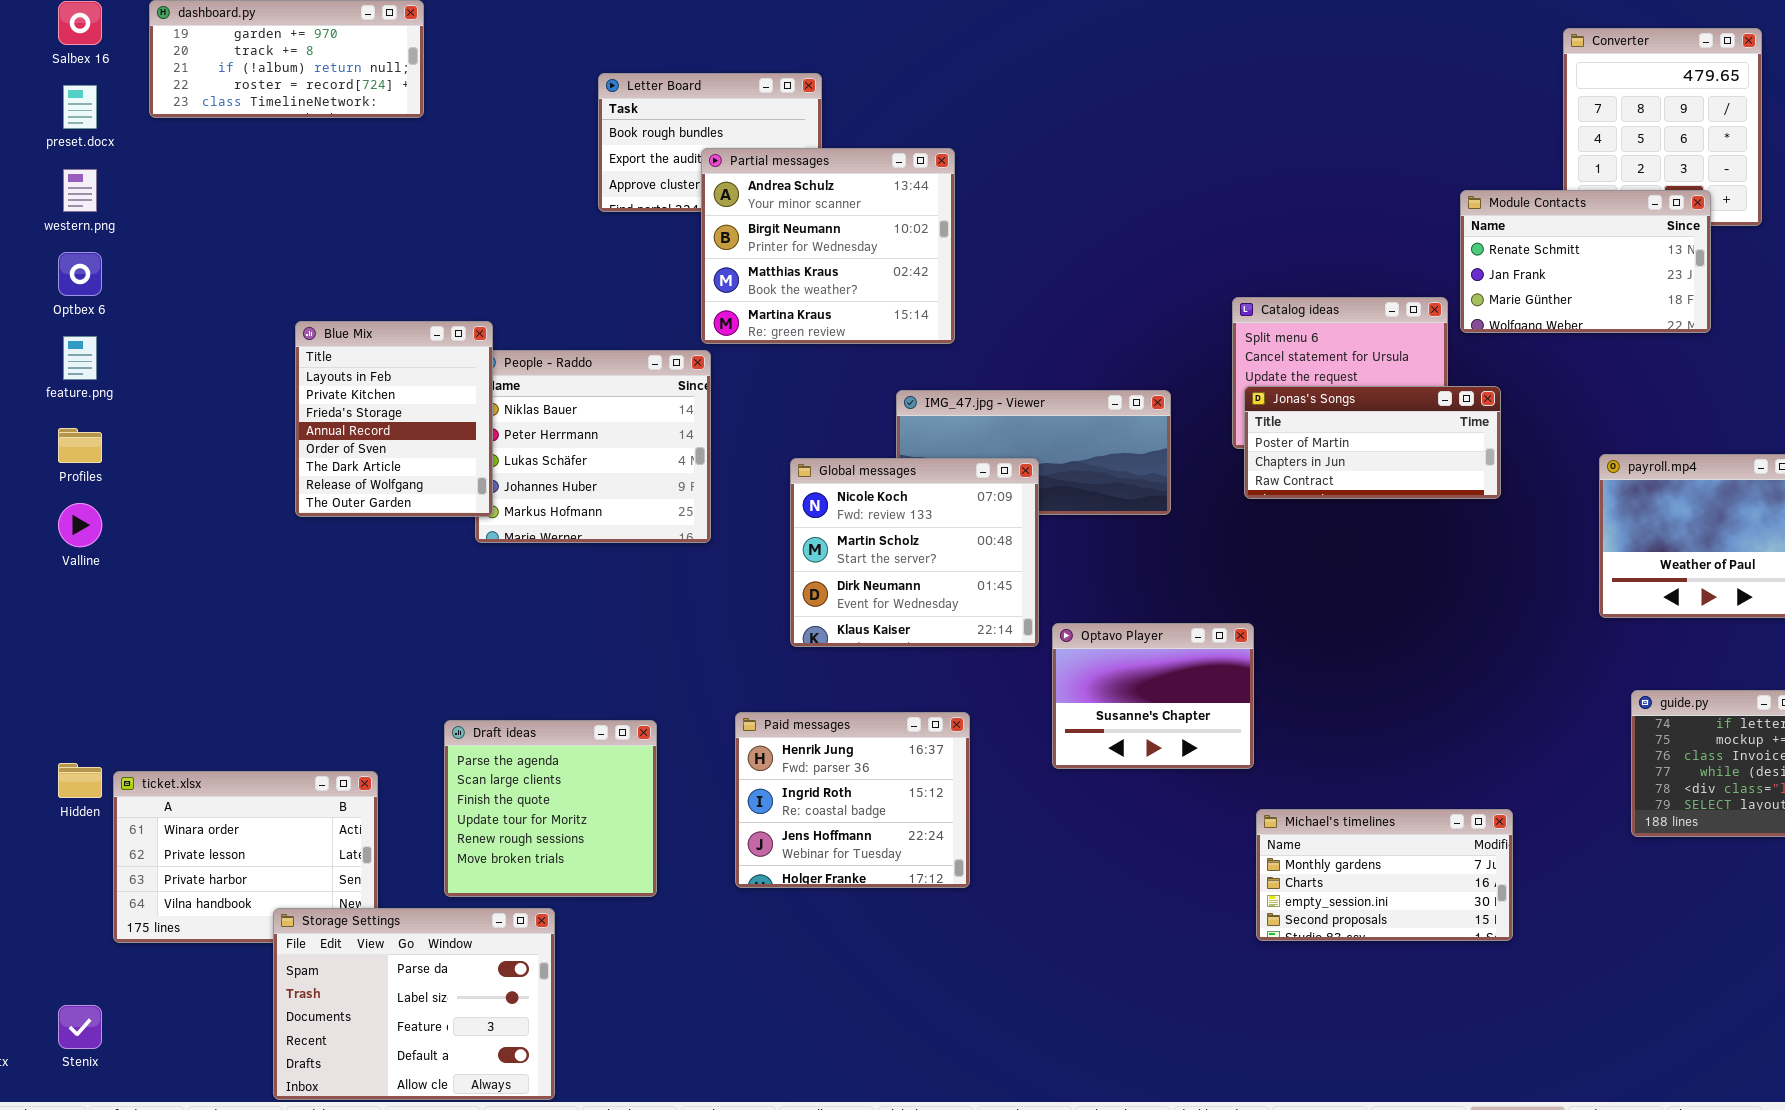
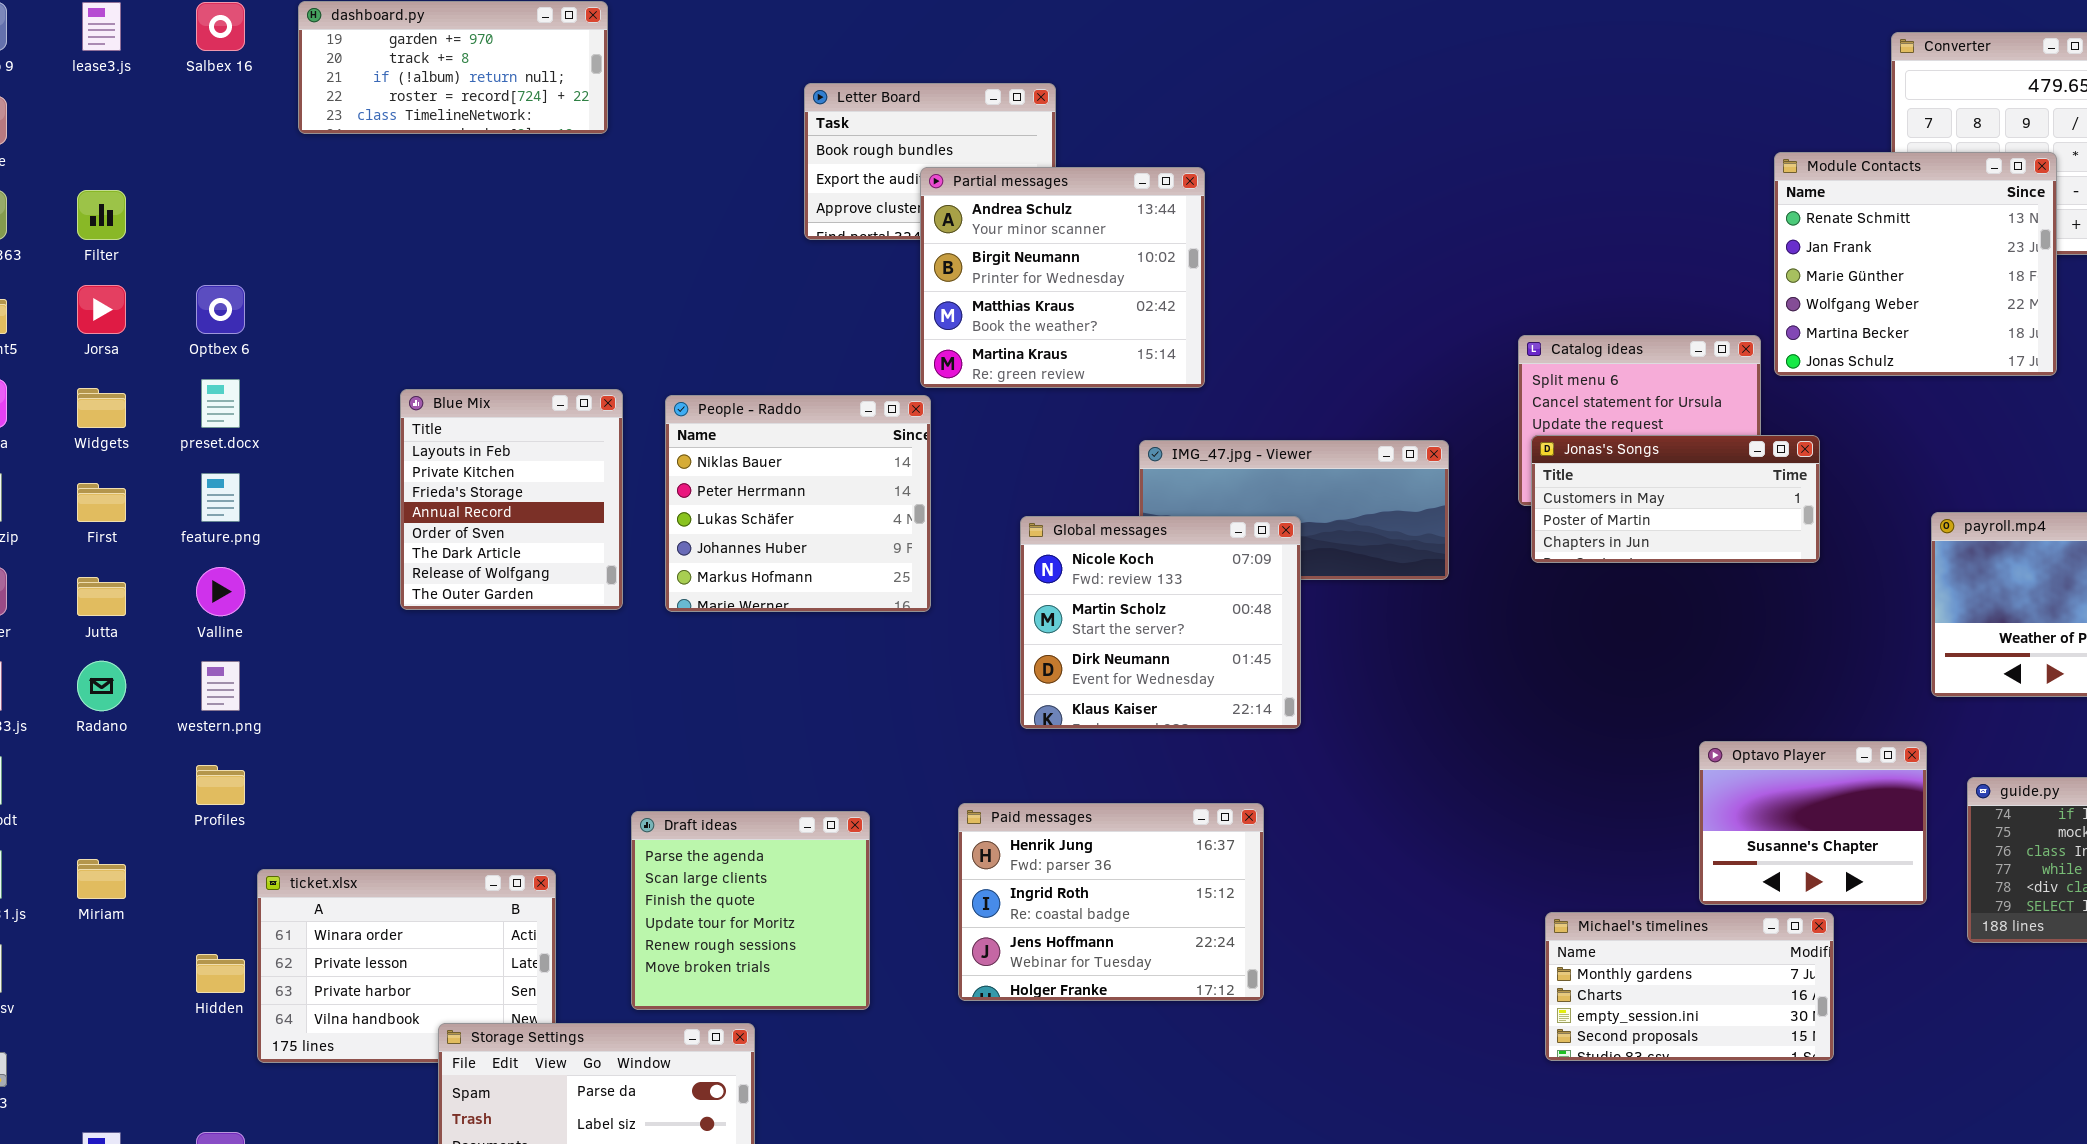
preset.docx: [63,85,97,129] -> [201,379,240,428], moved
western.png: [63,169,97,212] -> [201,661,240,711], moved
Module Contacts: [1460,190,1711,333] -> [1774,152,2057,376], resized
Blue Mix: [295,321,493,517] -> [400,389,623,610], moved
feature.png: [63,336,97,380] -> [201,473,240,522], moved
Jonas's Songs: [1244,386,1501,499] -> [1531,435,1820,563], scrolled up 1 row
Profiles: [58,428,102,463] -> [196,765,245,805], moved
Optavo Player: [1052,623,1254,769] -> [1699,741,1927,905], moved
Paid messages: [735,712,970,888] -> [958,803,1264,1001], resized
Hidden: [58,763,102,798] -> [196,954,245,993], moved

